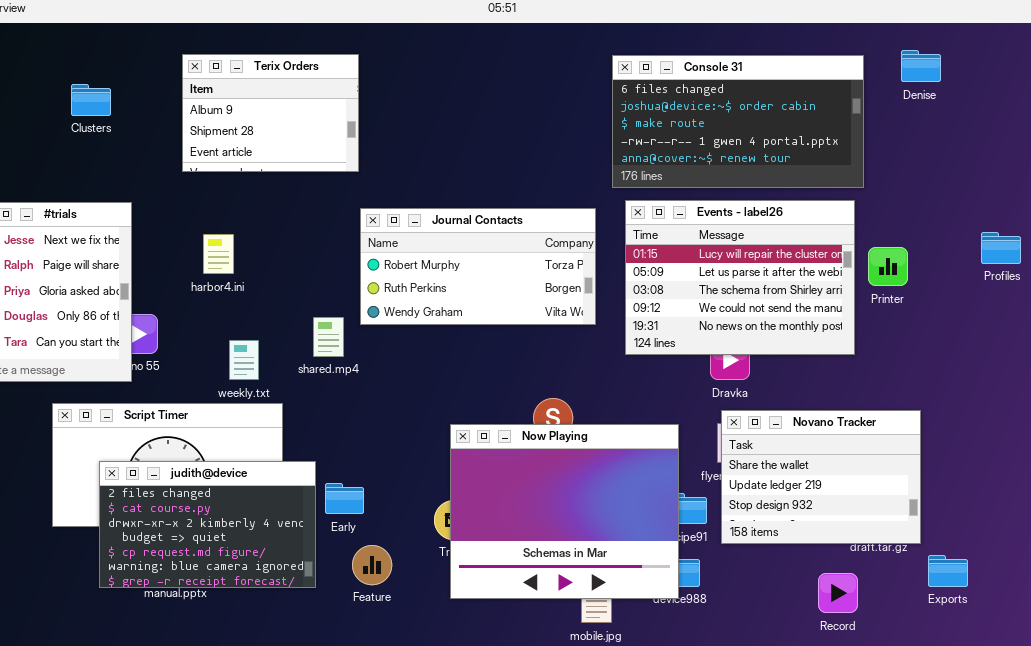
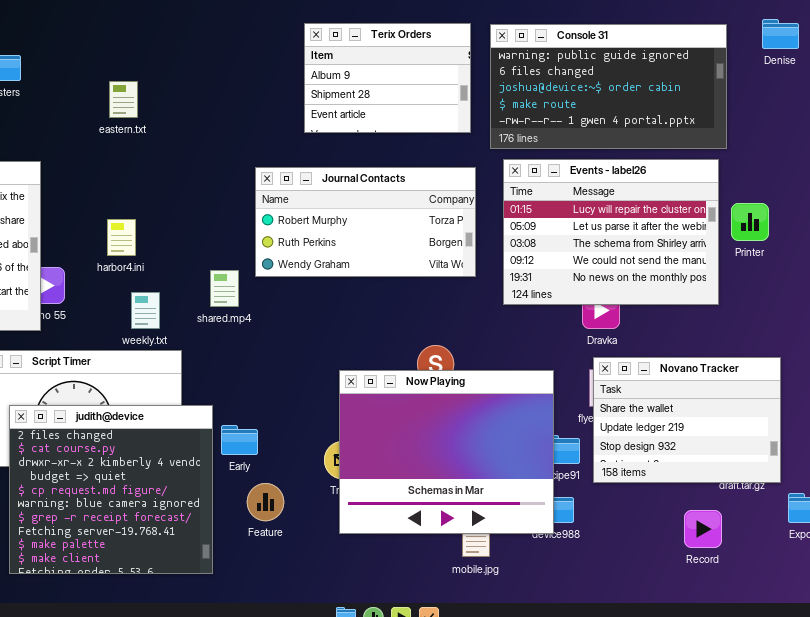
Terix Orders: [182,54,359,172] -> [304,23,471,133], moved
Console 31: [612,55,864,188] -> [490,24,727,149], scrolled up 1 row
harbor4.ini: [203,234,234,274] -> [107,219,136,256], moved
judith@device: [99,461,316,588] -> [9,405,213,574], resized

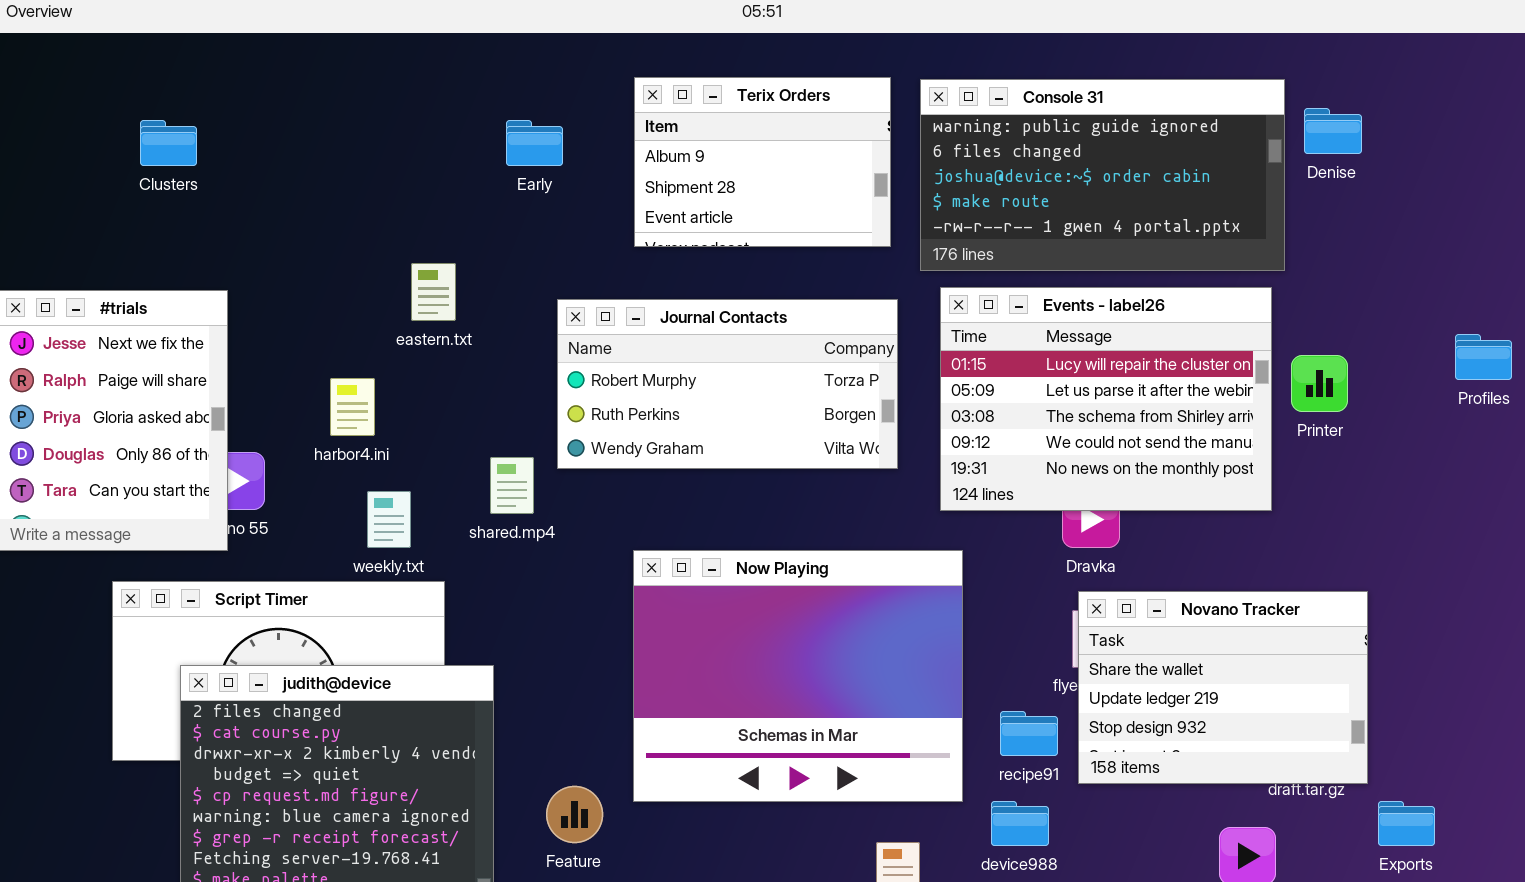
Denise: [762,19,799,49] -> [1304,108,1362,154], moved
eastern.txt: [109,81,138,118] -> [411,263,456,321], moved
Now Playing: [339,370,554,534] -> [633,550,963,802], moved
Early: [221,425,258,455] -> [506,120,563,166], moved

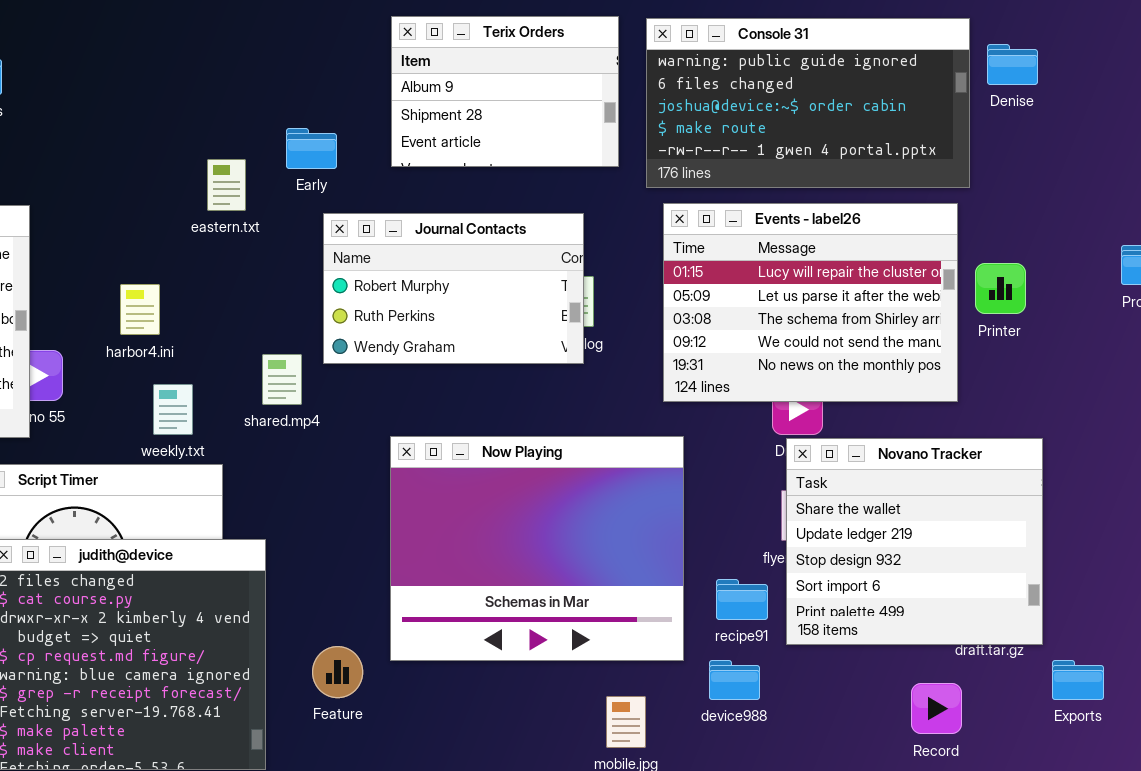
Early: [506,120,563,166] -> [286,128,337,169], moved
eastern.txt: [411,263,456,321] -> [207,159,246,211], moved
Journal Contacts: [557,299,898,469] -> [323,213,584,364], resized
Novano Tracker: [1078,591,1368,784] -> [786,438,1043,645], resized

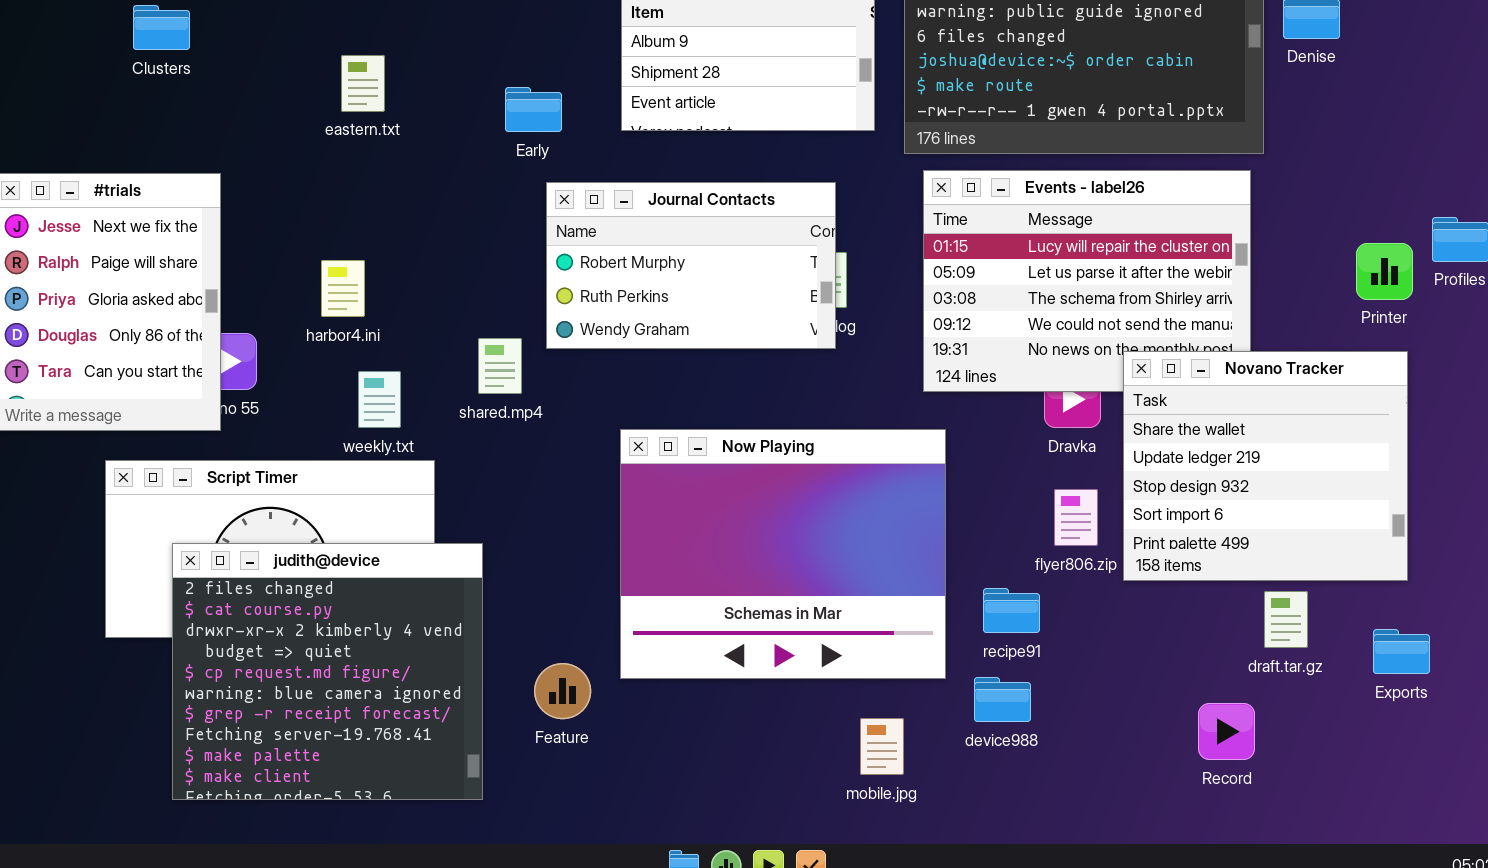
eastern.txt: [207,159,246,211] -> [341,55,385,112], moved
Printer: [975,263,1026,314] -> [1356,243,1413,300], moved
Novano Tracker: [786,438,1043,645] -> [1123,351,1408,581], moved
Exports: [1052,660,1104,700] -> [1373,629,1430,674], moved

